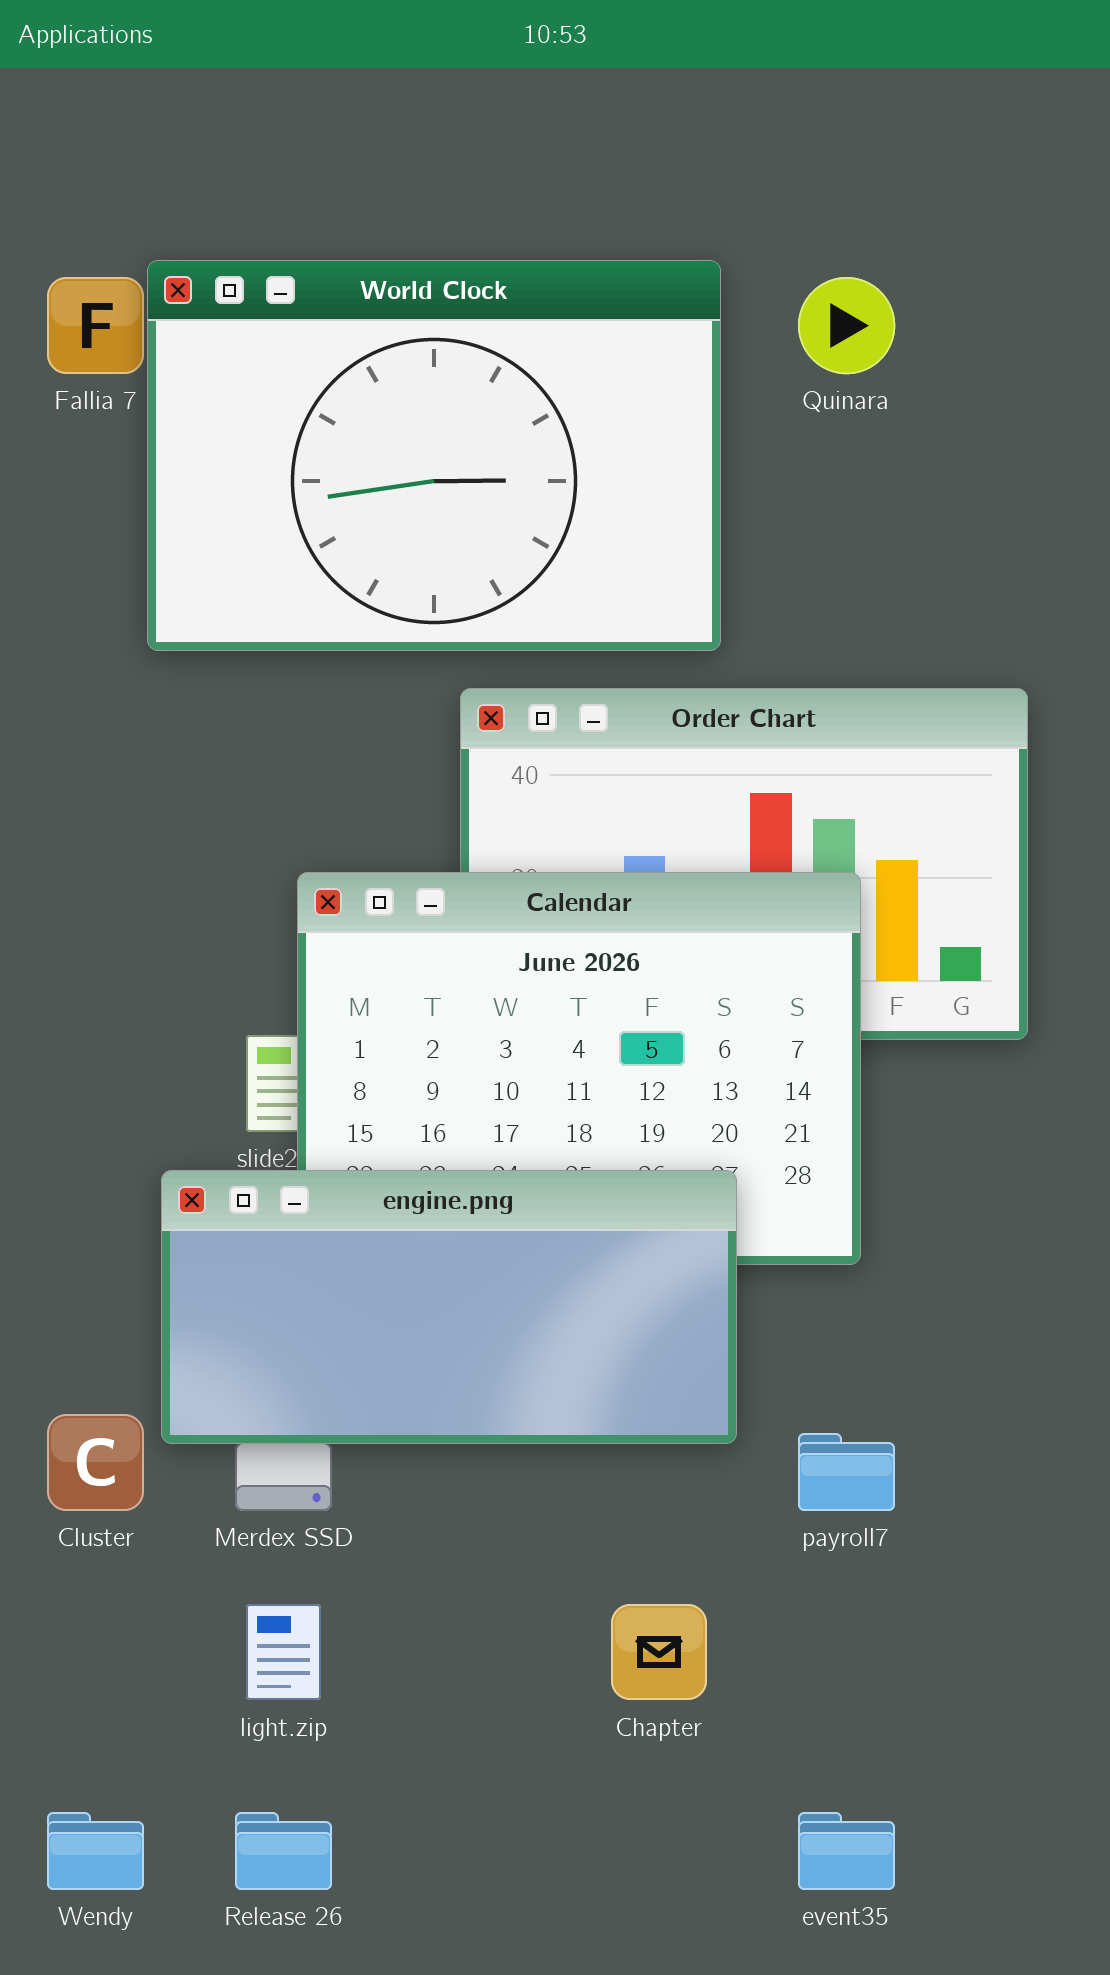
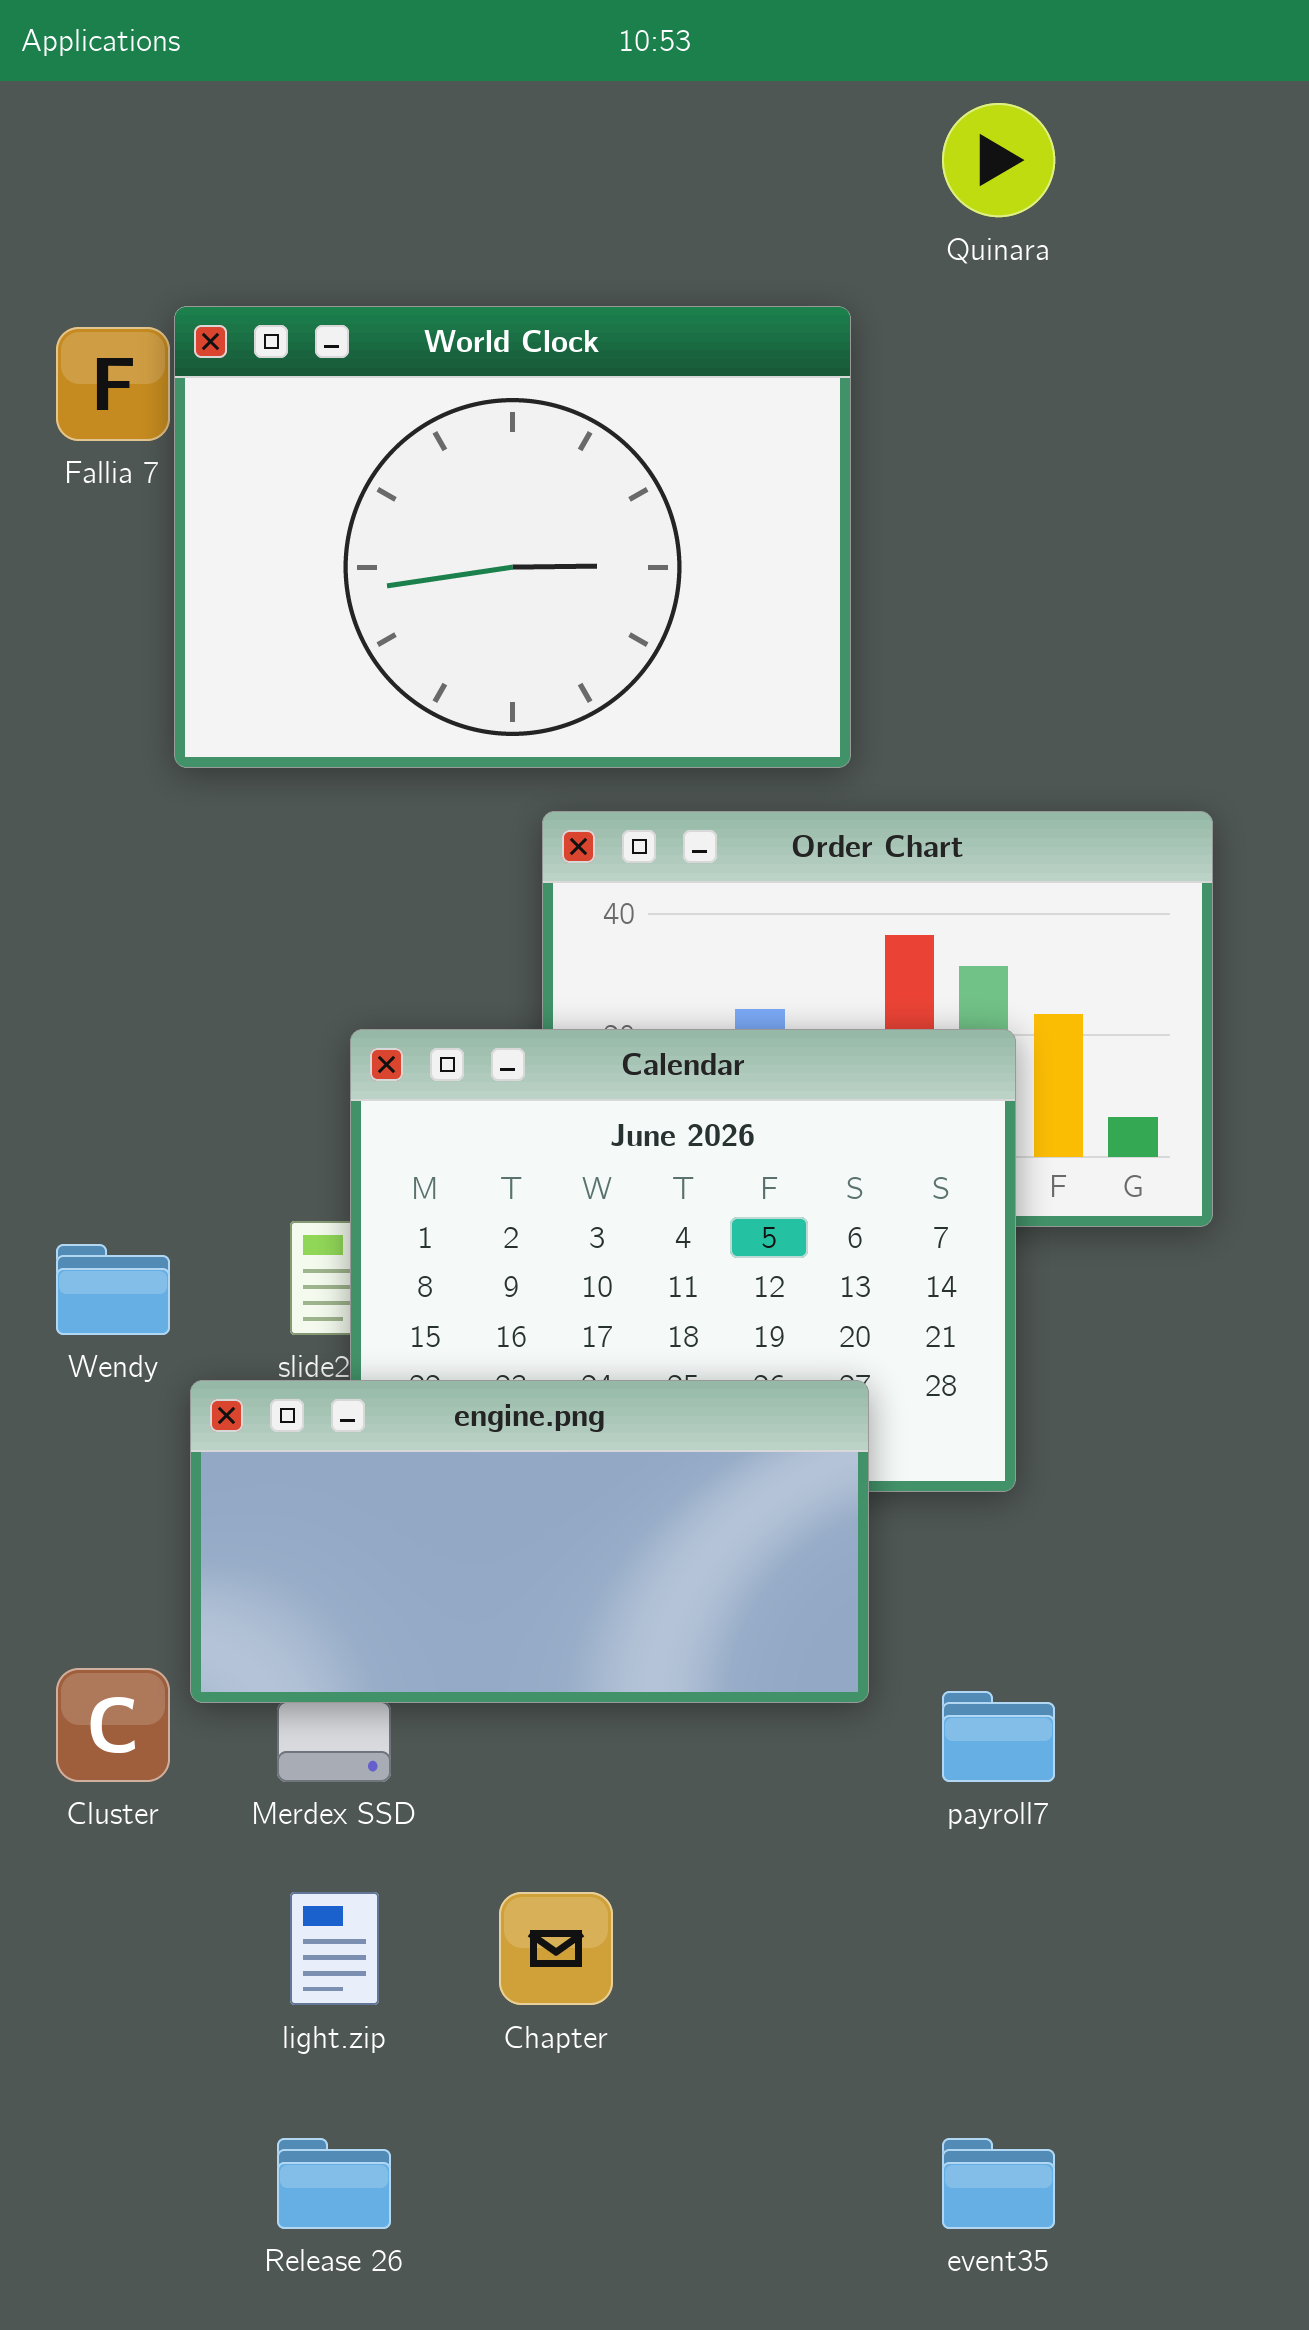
Quinara: [798,277,895,374] -> [942,103,1055,217], moved
Chapter: [611,1604,707,1700] -> [499,1892,613,2005], moved
Wendy: [47,1812,144,1890] -> [56,1244,170,1335], moved

